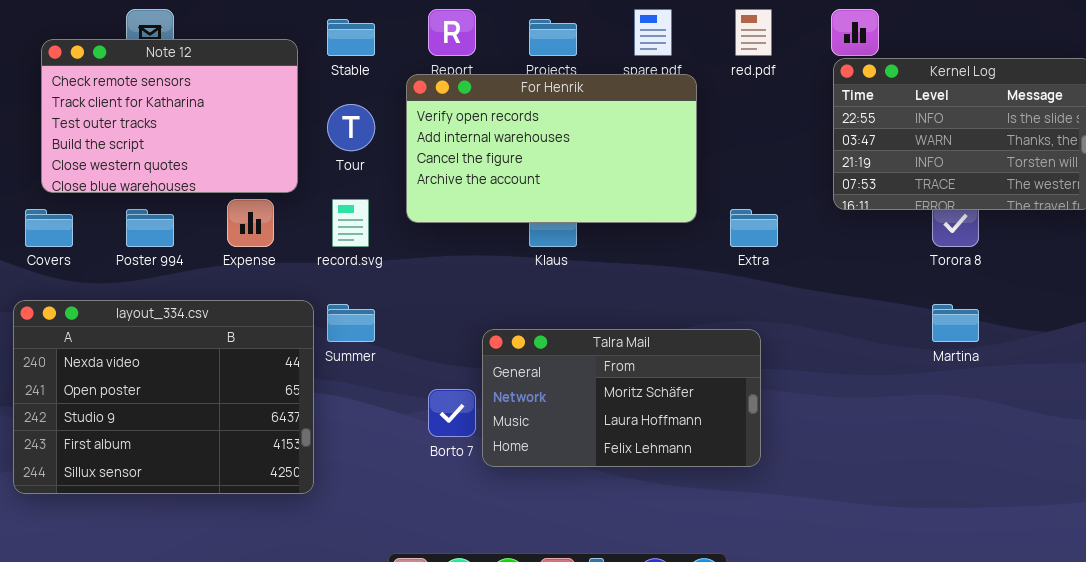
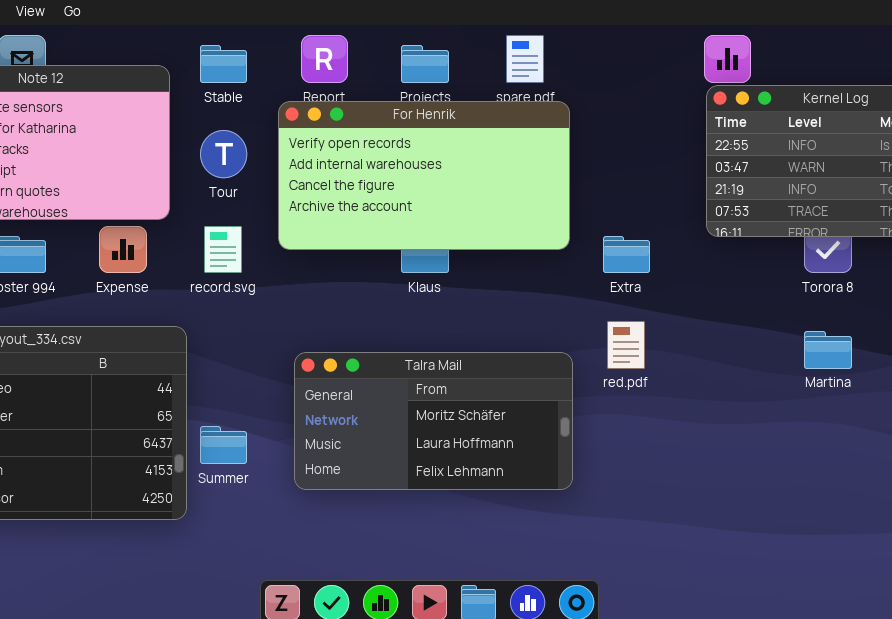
red.pdf: [735,9,772,56] -> [607,321,645,369], moved
Summer: [327,304,375,342] -> [200,426,247,464], moved
Talra Mail: [482,329,761,467] -> [294,352,573,490], moved

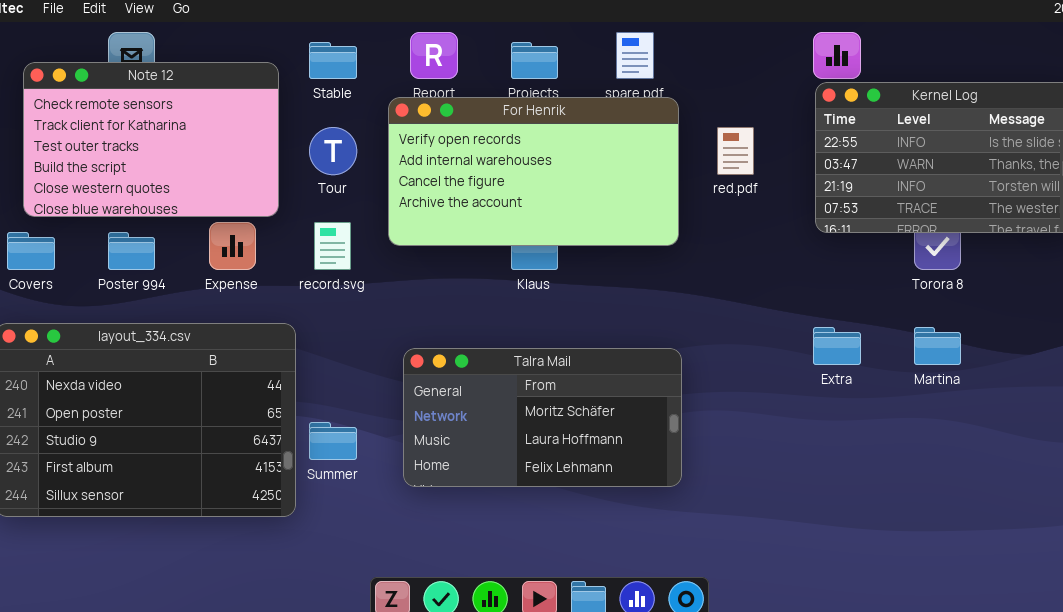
Extra: [603,236,650,273] -> [813,327,861,365], moved
red.pdf: [607,321,645,369] -> [717,127,754,175], moved

